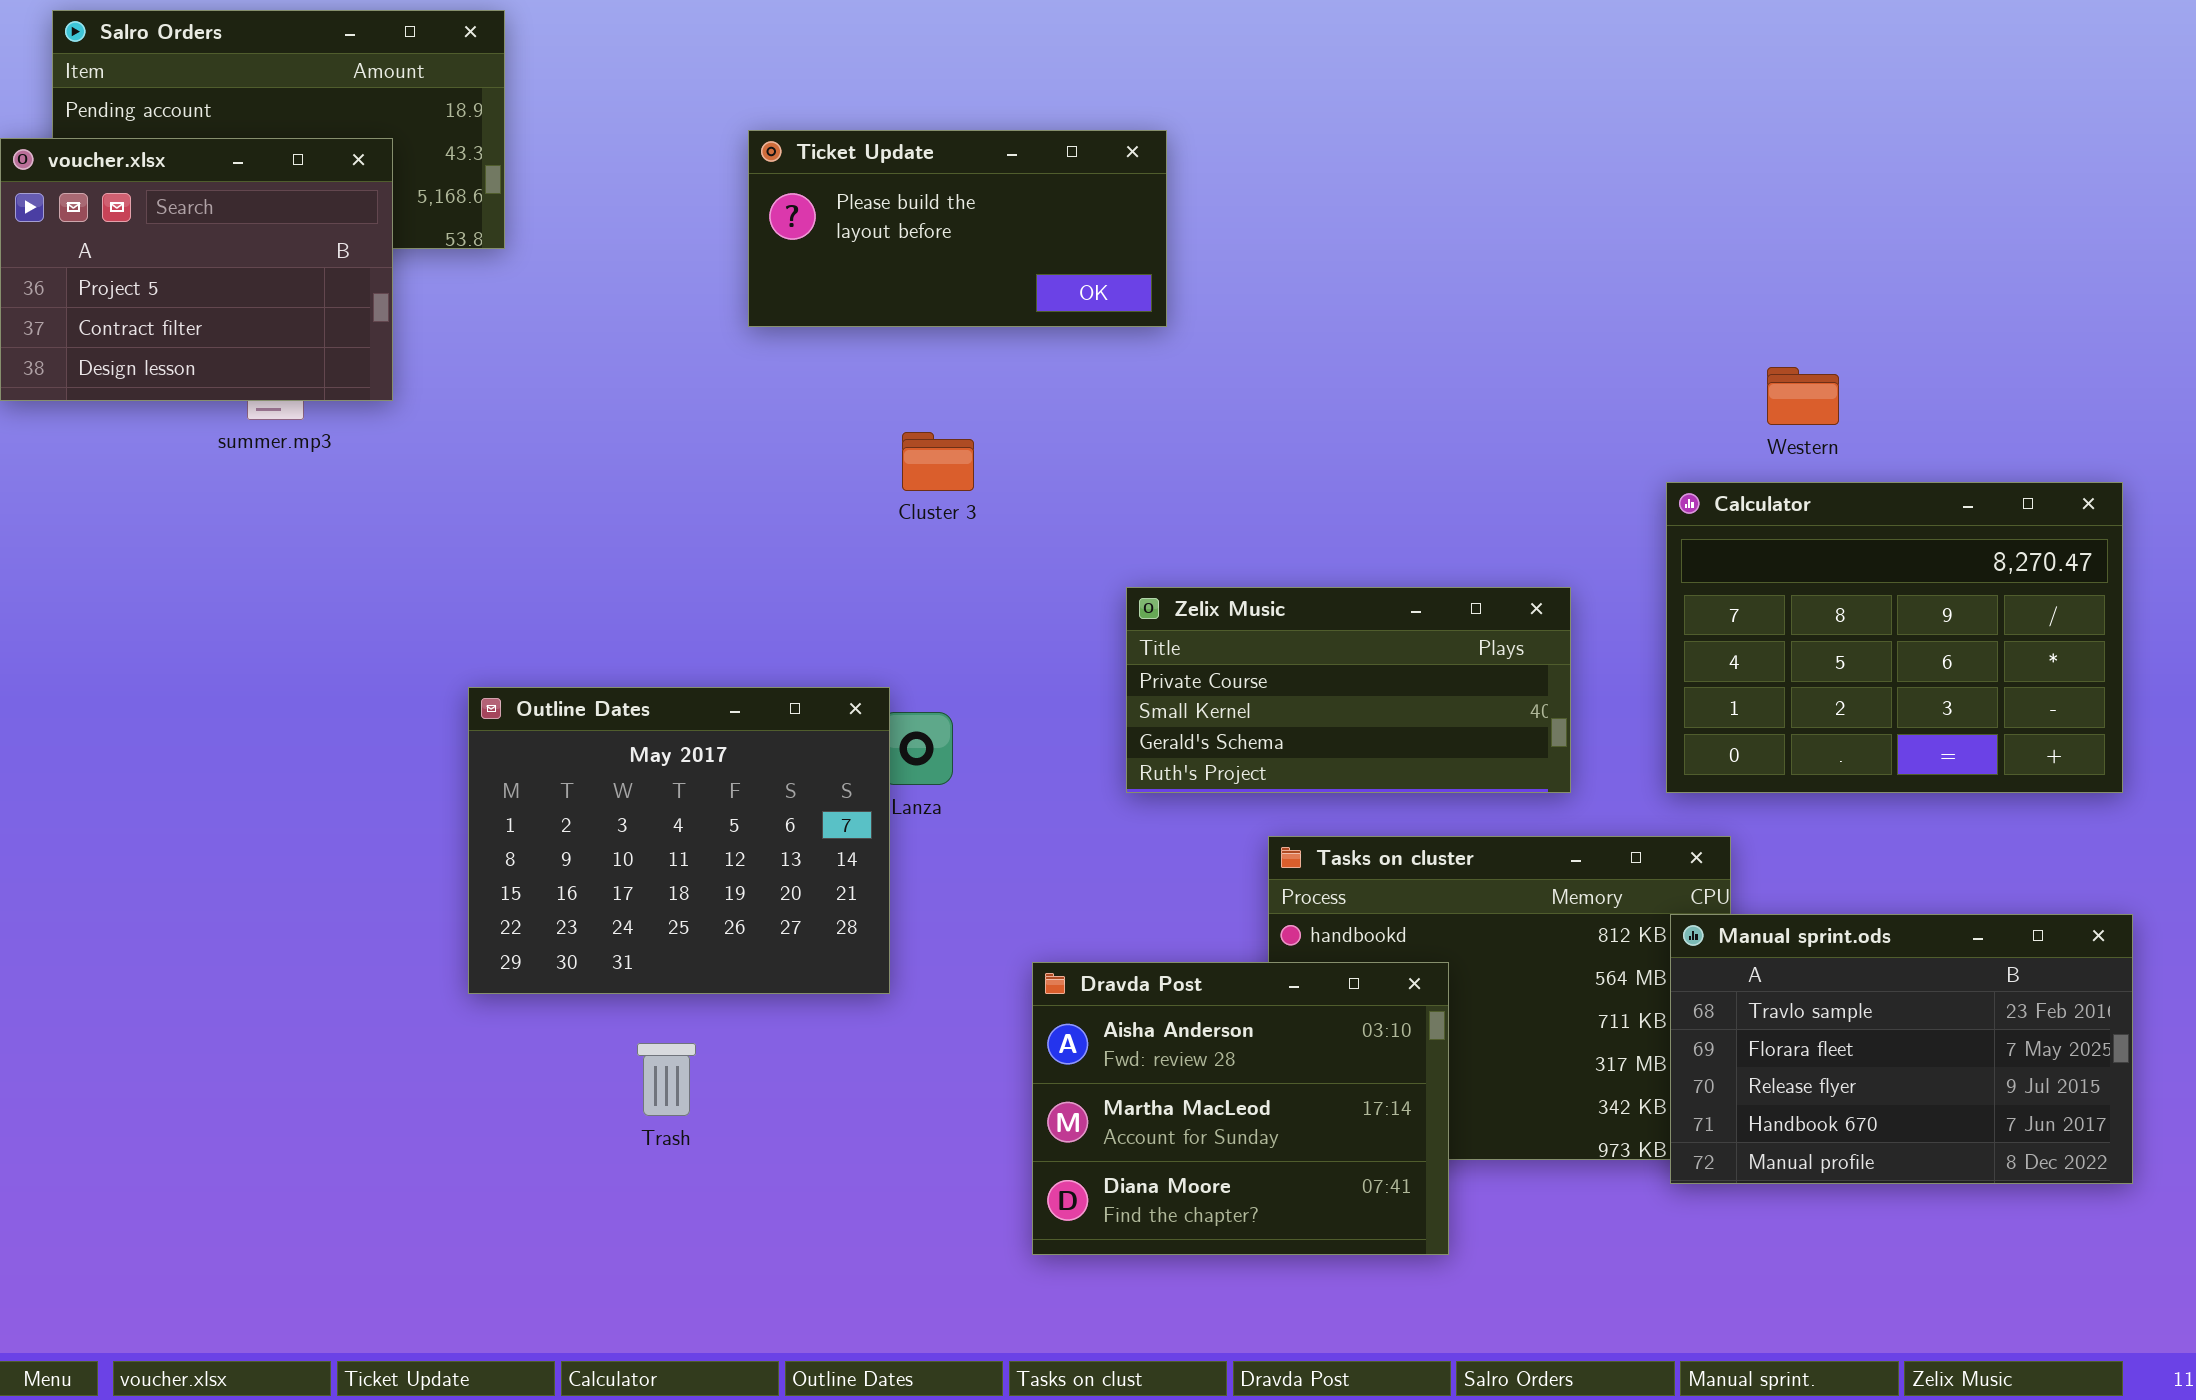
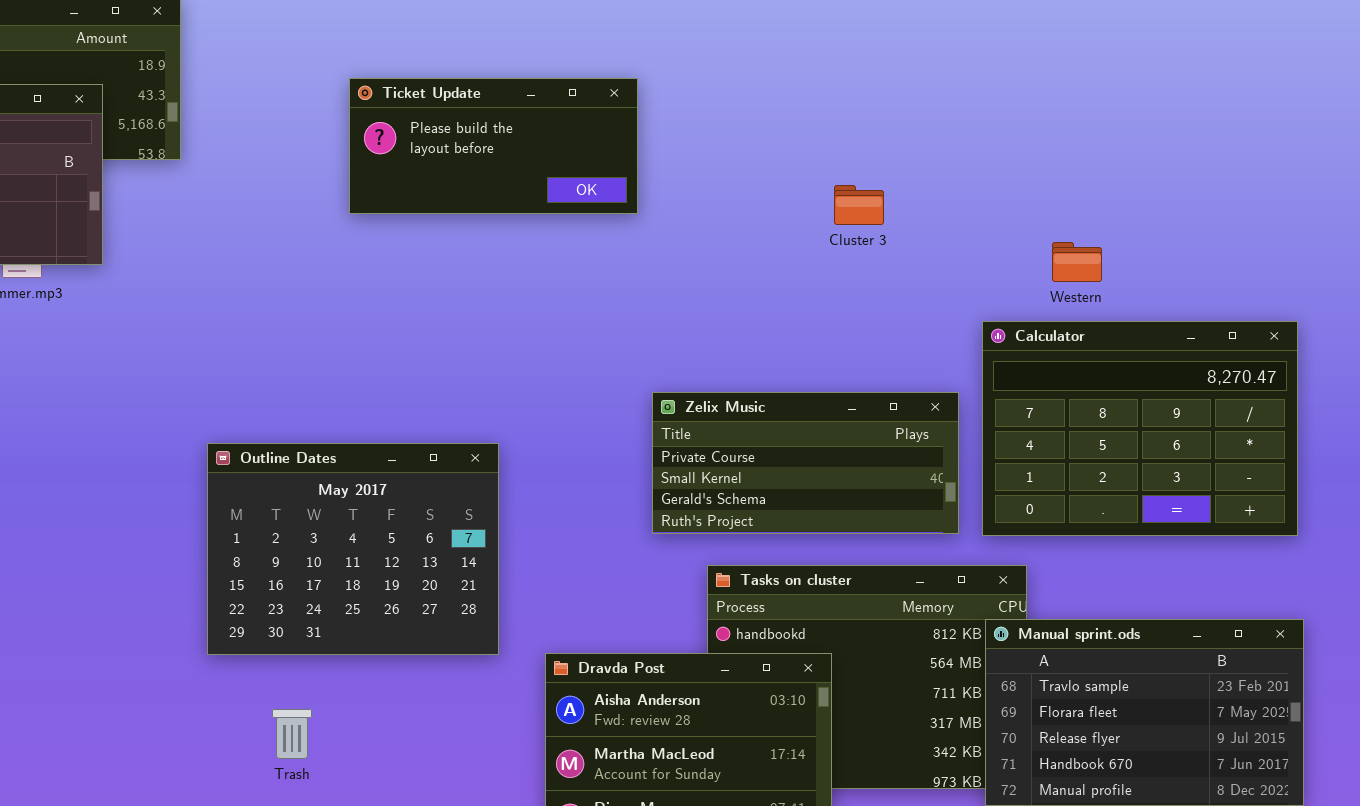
Cluster 3: [902,432,974,491] -> [834,185,884,225], moved
Zelix Music: [1126,587,1571,793] -> [652,392,959,534], moved
Outline Dates: [468,687,890,994] -> [207,443,499,655], moved

